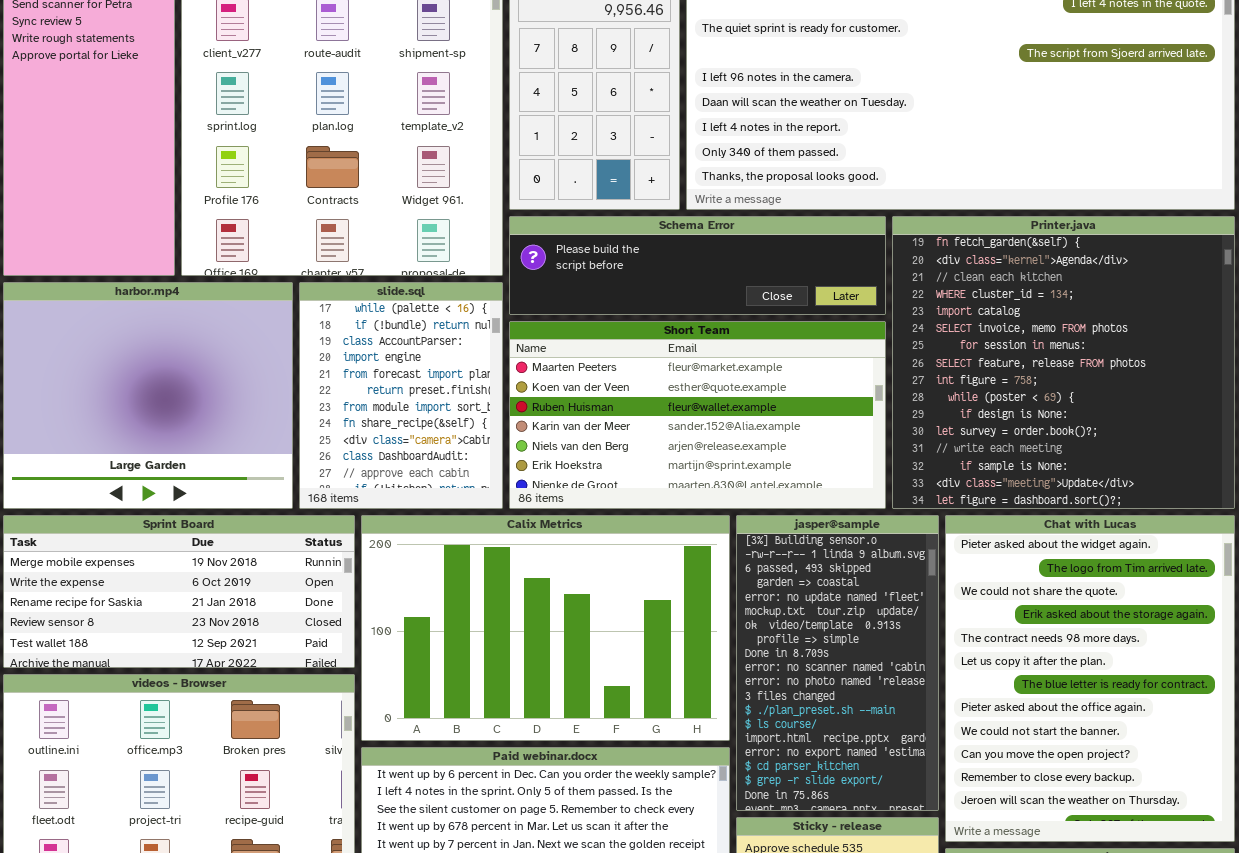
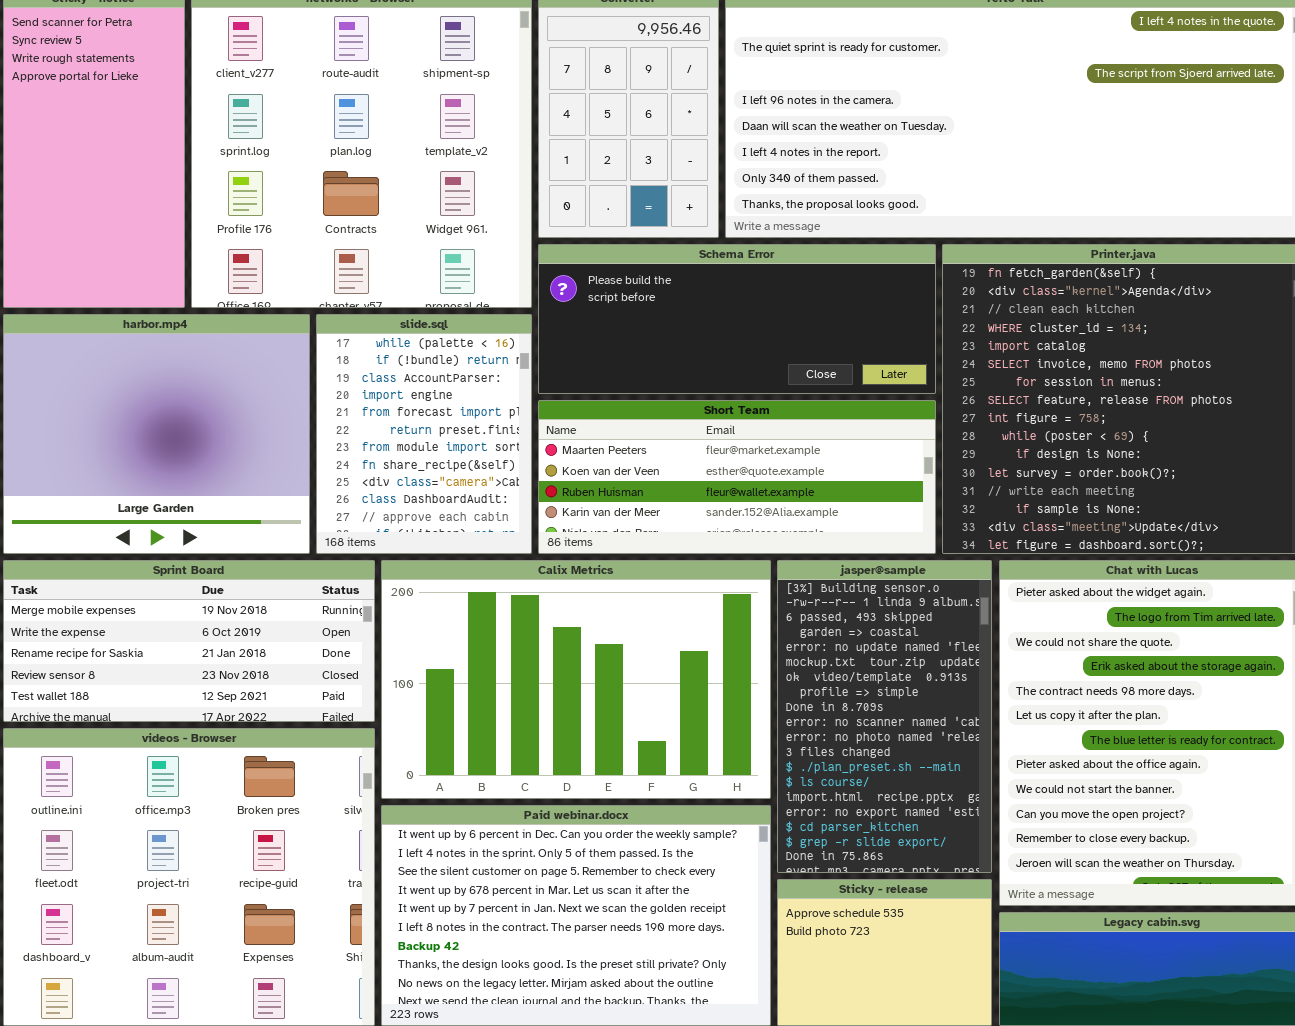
Schema Error: [509,216,886,315] -> [538,244,936,394], resized
Short Team: [509,321,886,509] -> [538,400,936,554], resized

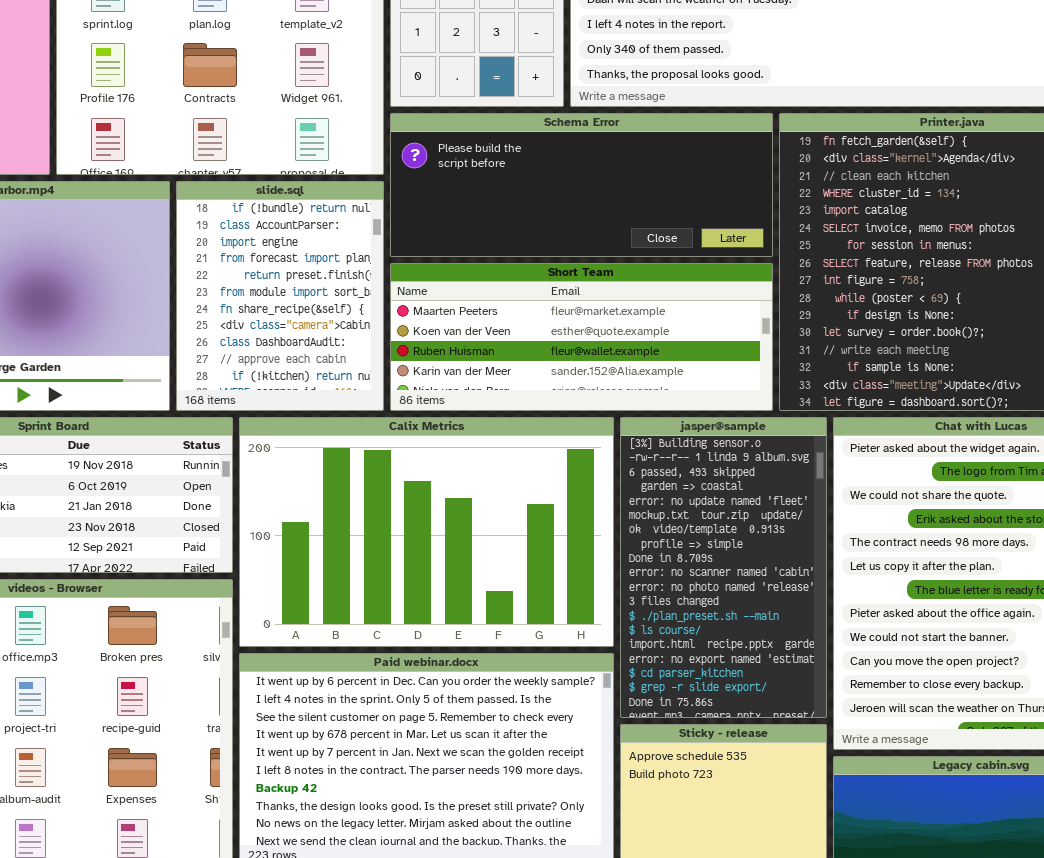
slide.sql: [316,314,532,554] -> [176,181,384,411], scrolled down 1 row

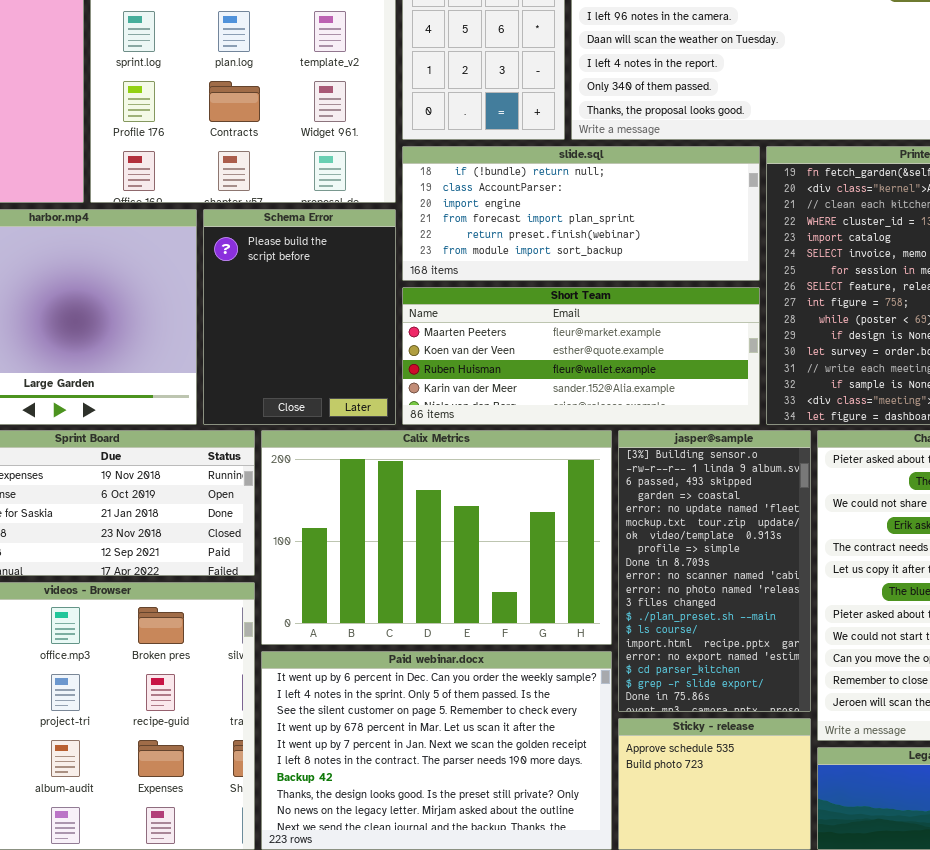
Schema Error: [390,113,773,257] -> [203,209,396,425], moved, resized
slide.sql: [176,181,384,411] -> [402,146,760,281], moved, resized

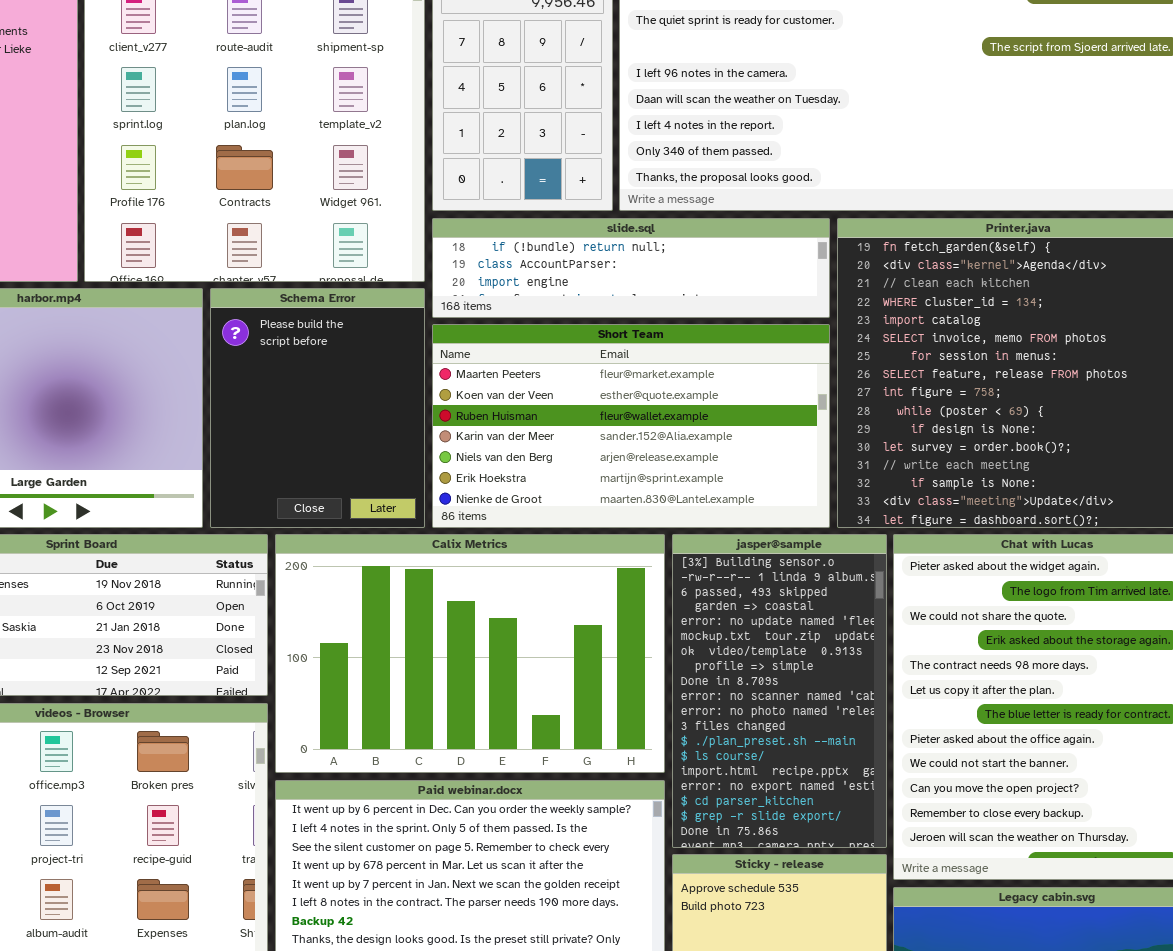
slide.sql: [402,146,760,281] -> [432,218,830,318], resized
Short Team: [402,287,760,425] -> [432,324,830,528], resized

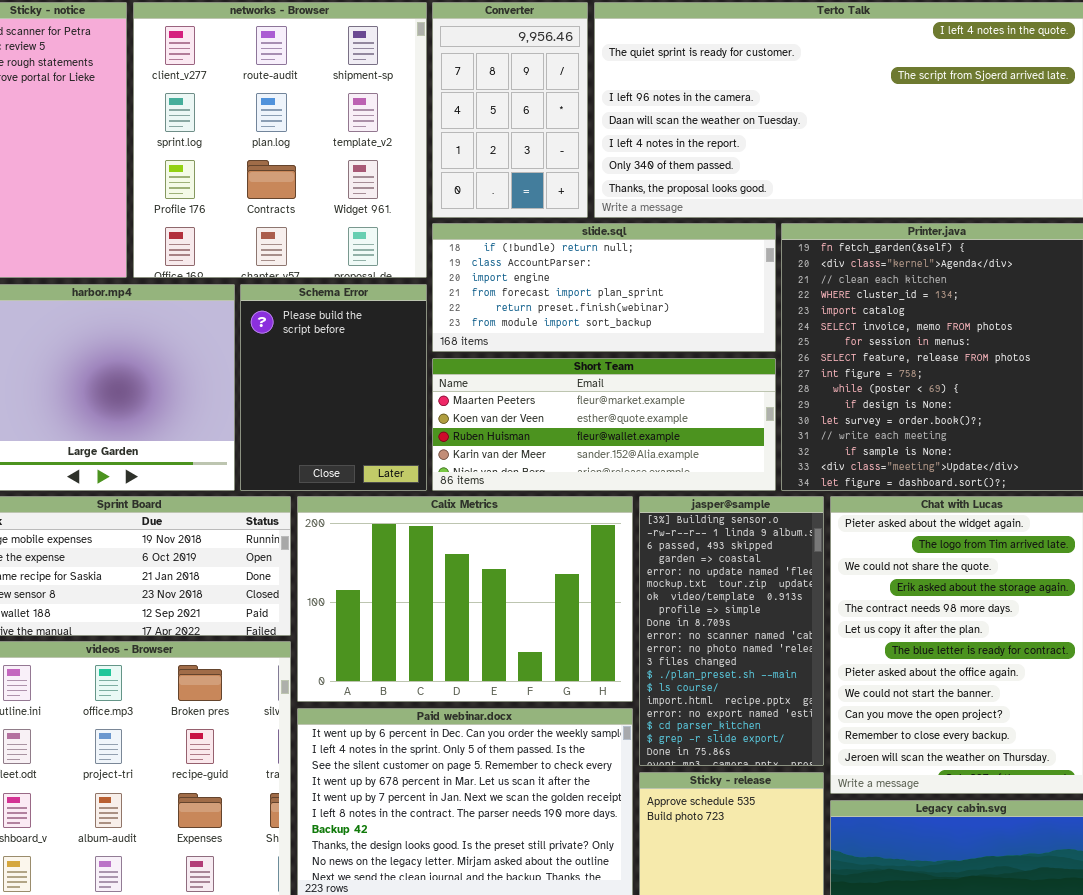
slide.sql: [432,218,830,318] -> [432,223,776,352], resized
Short Team: [432,324,830,528] -> [432,358,776,491], resized

